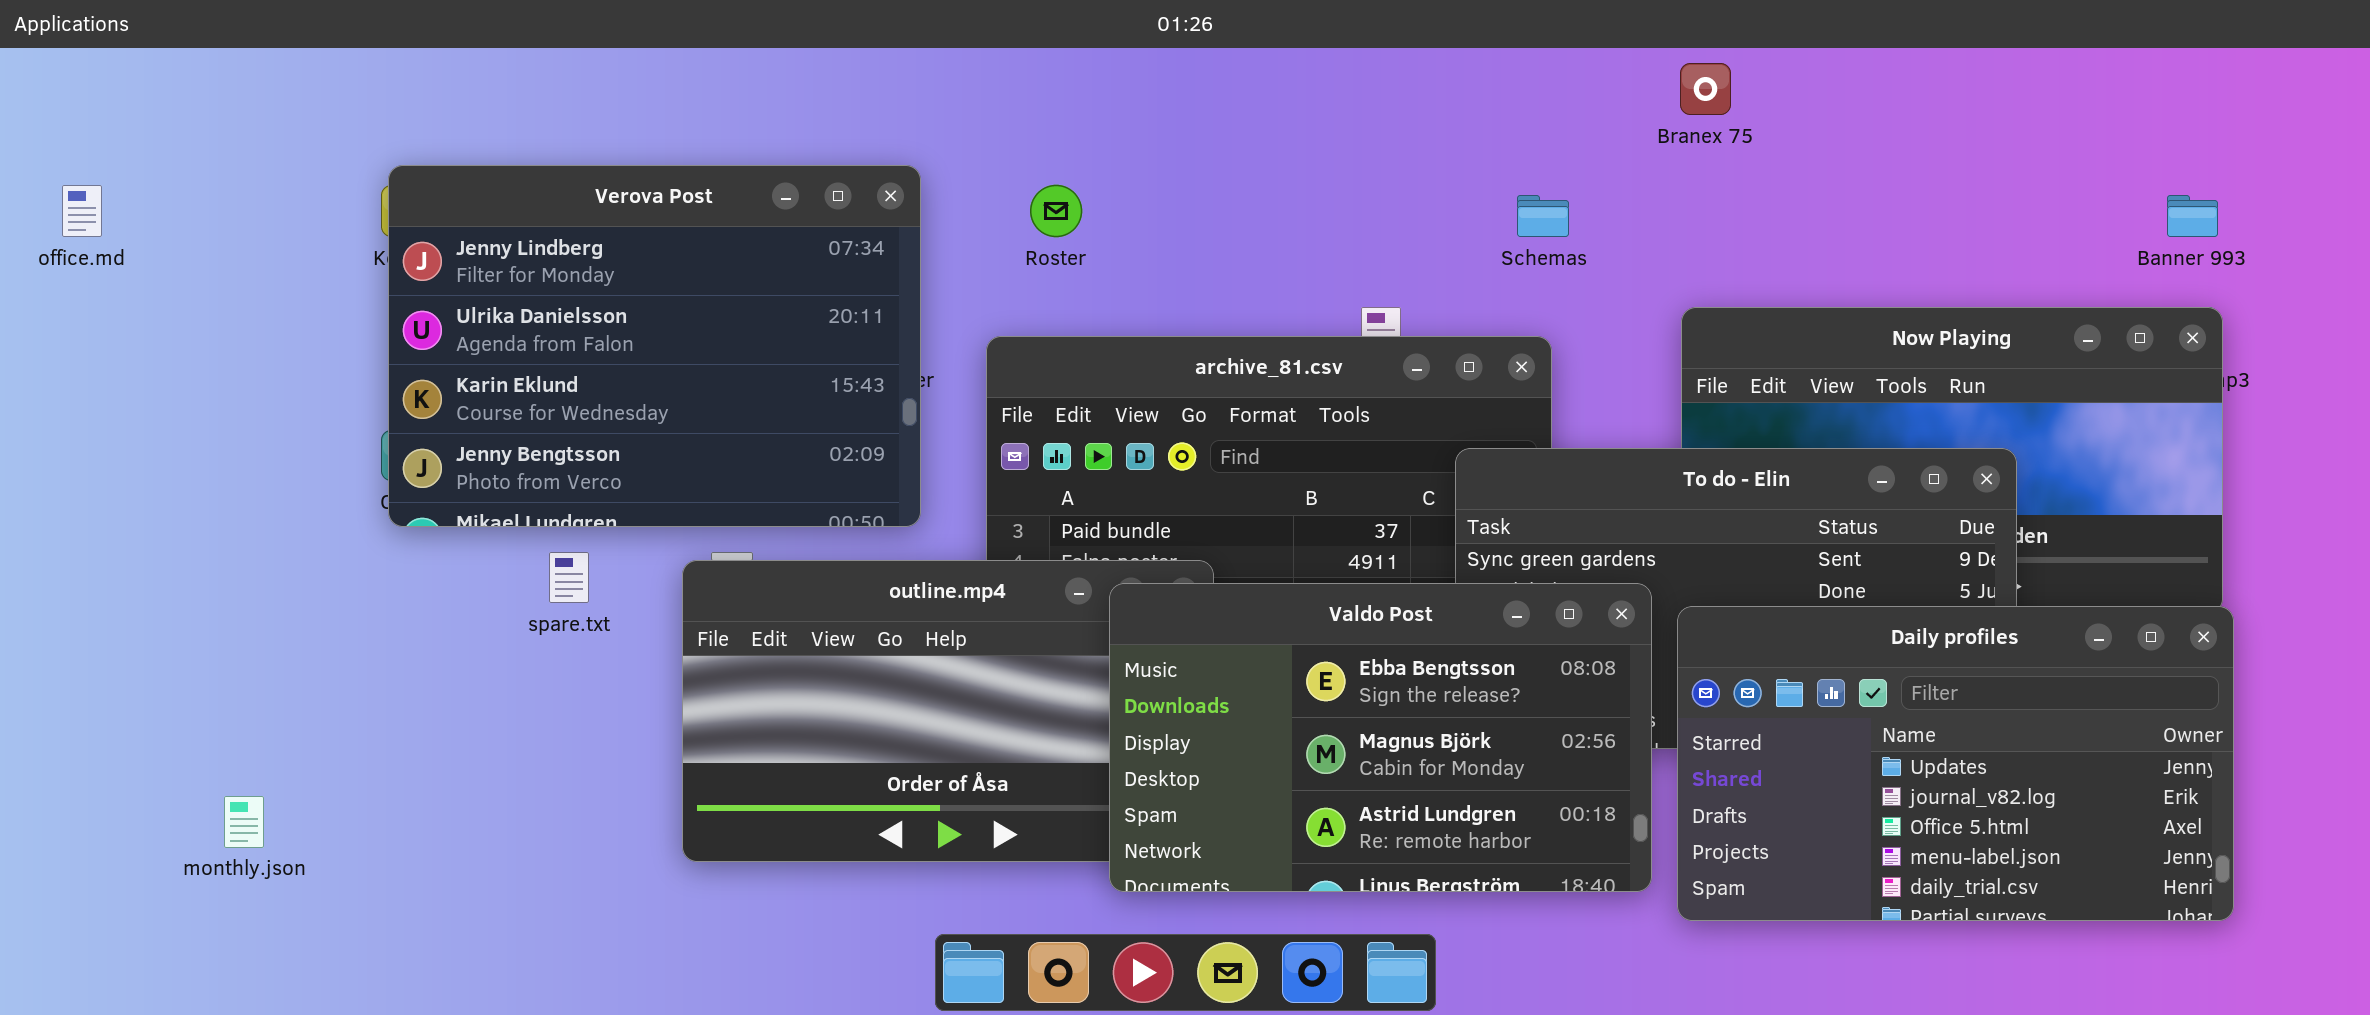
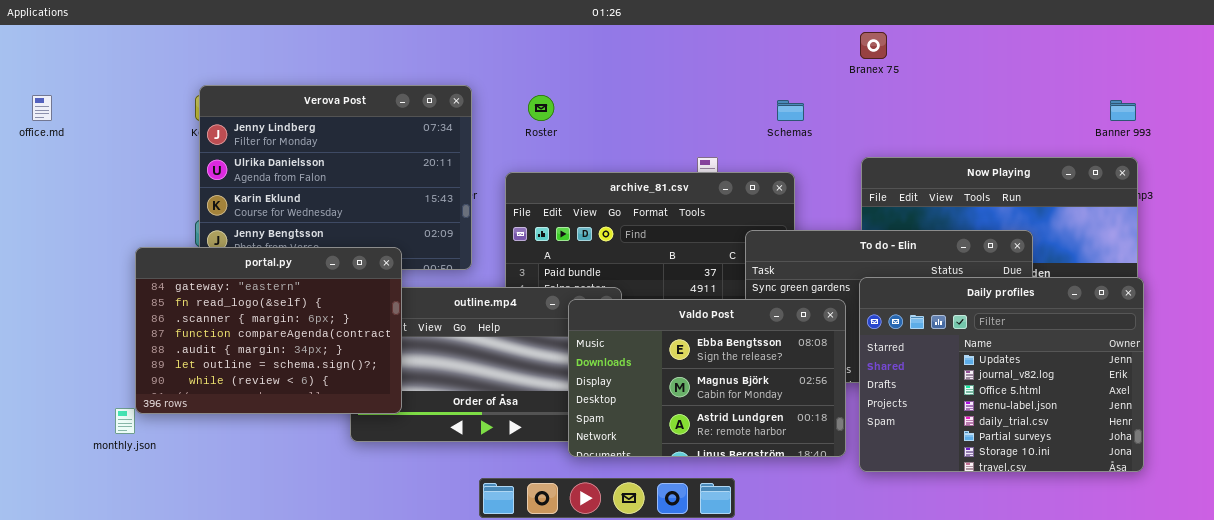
portal.py: none -> [135,247,402,414], opened
Daily profiles: [1677,606,2234,921] -> [859,277,1144,472], resized

